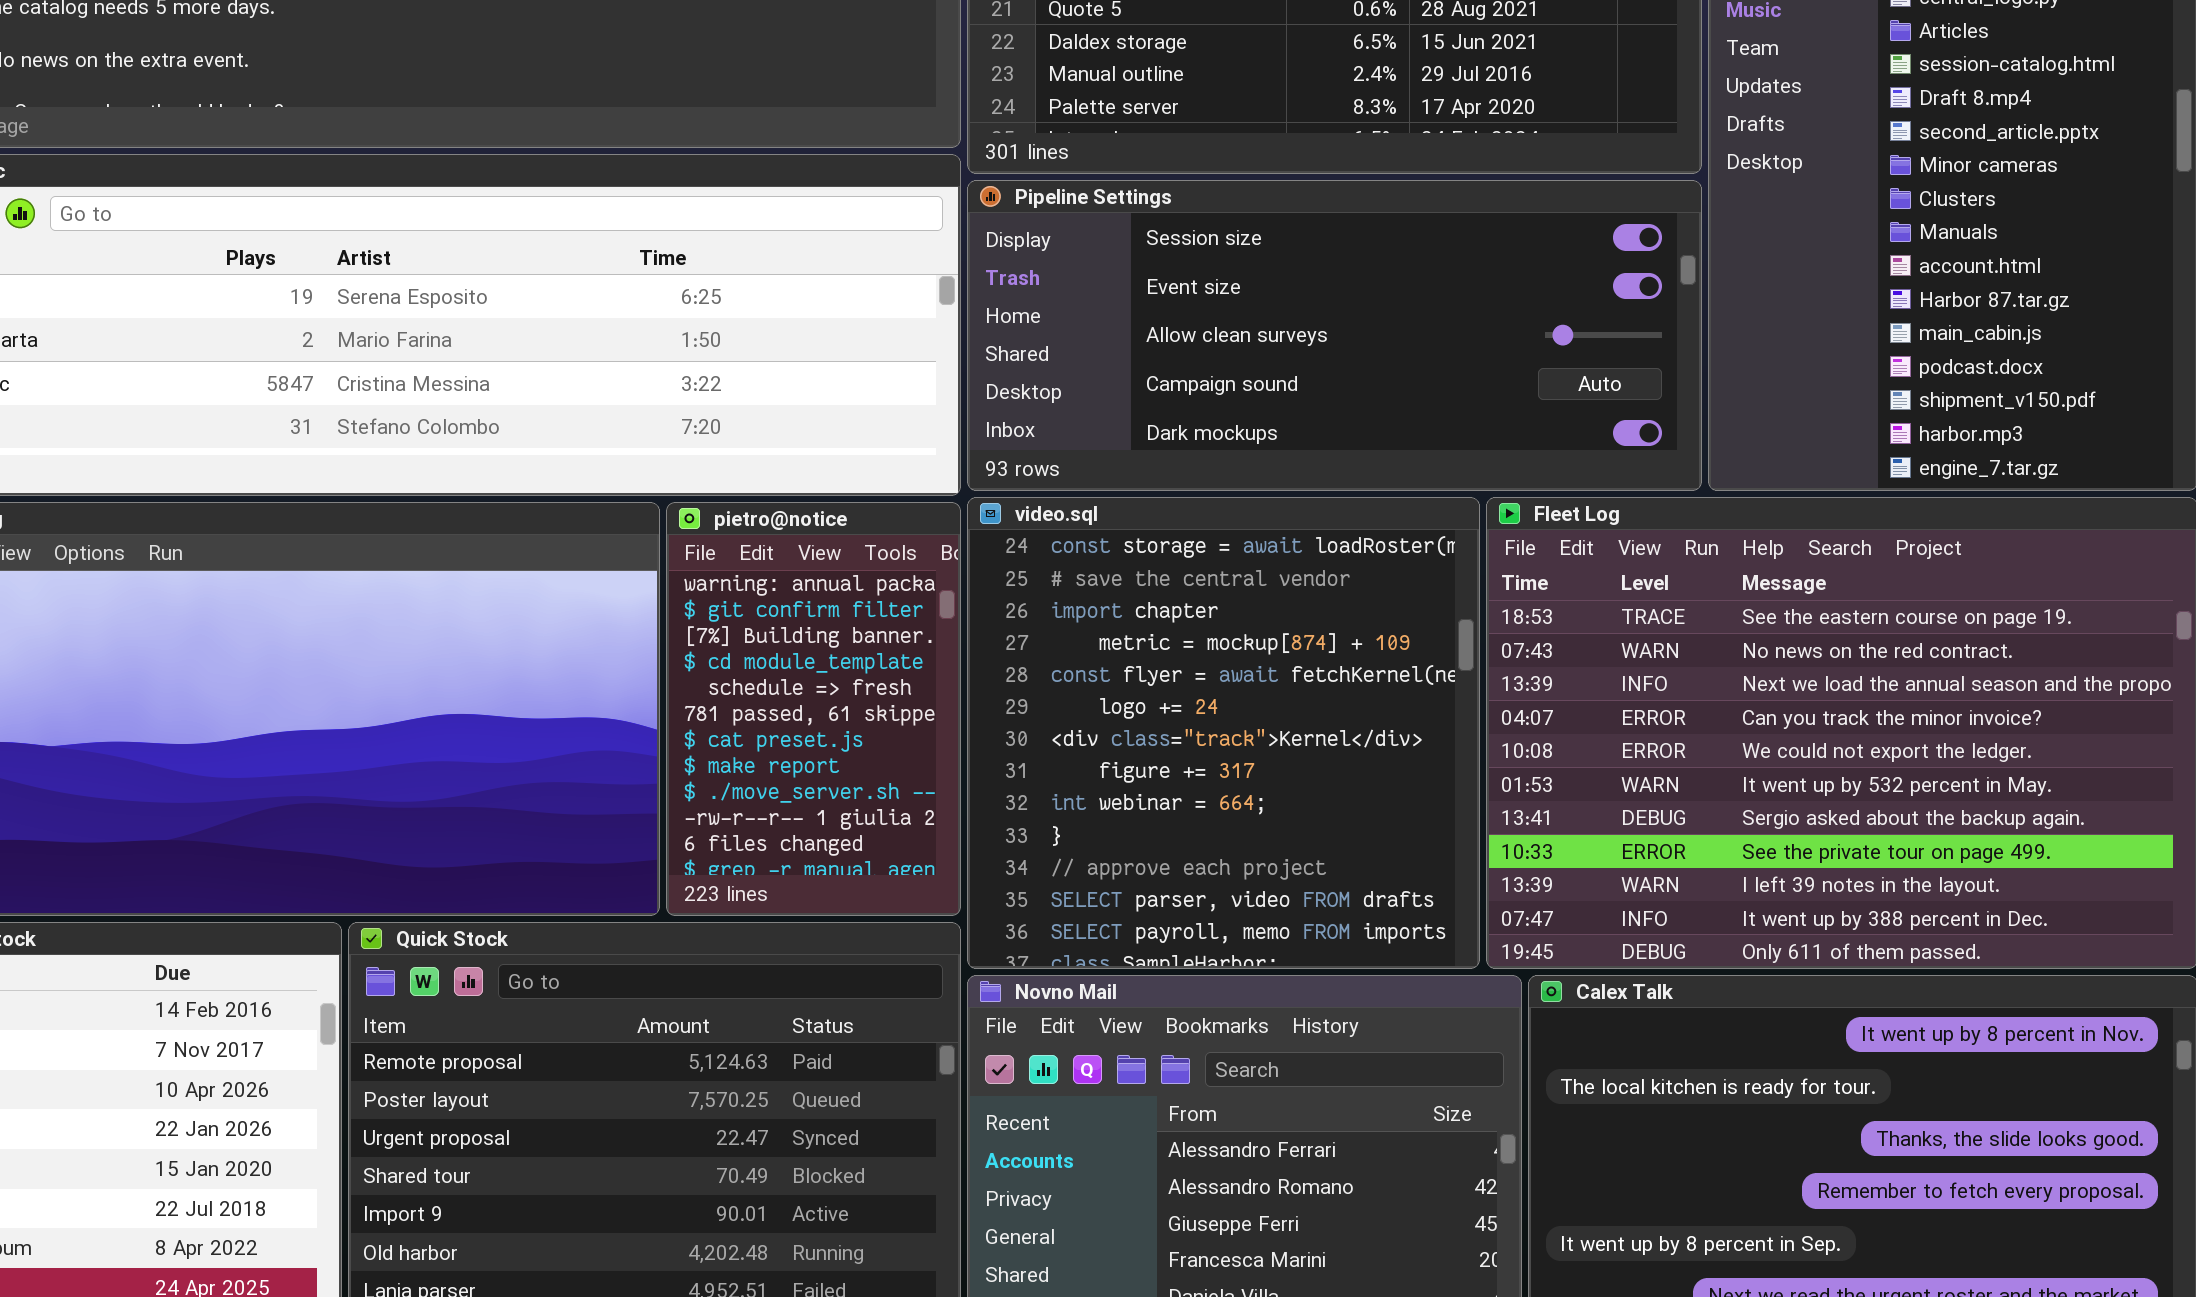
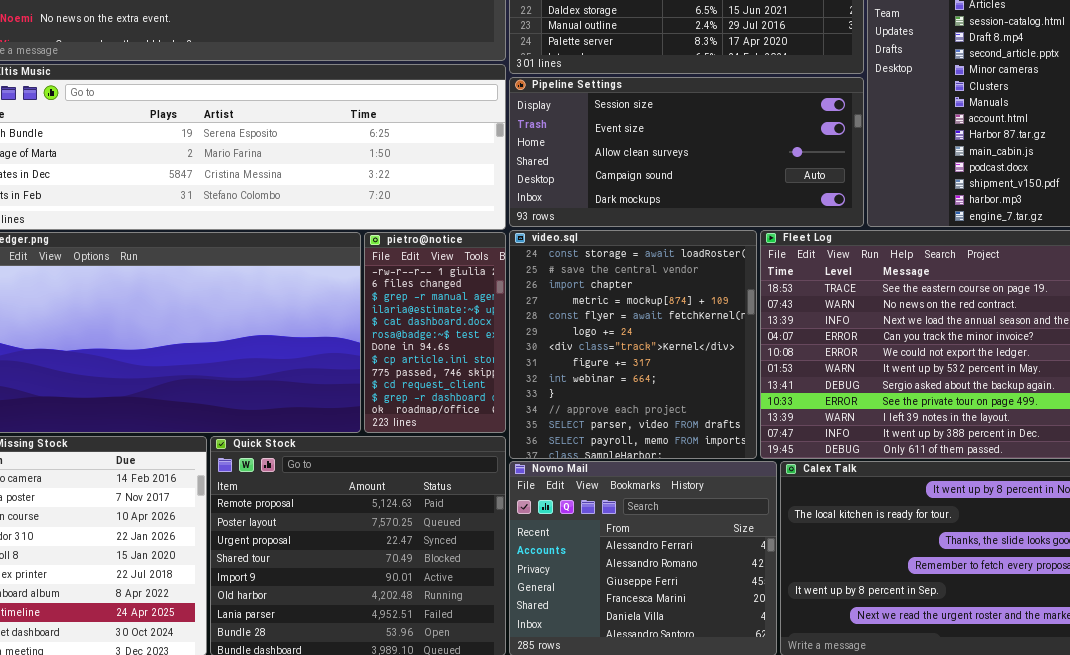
pietro@notice: [666,502,961,916] -> [364,232,506,433], scrolled down 9 rows

